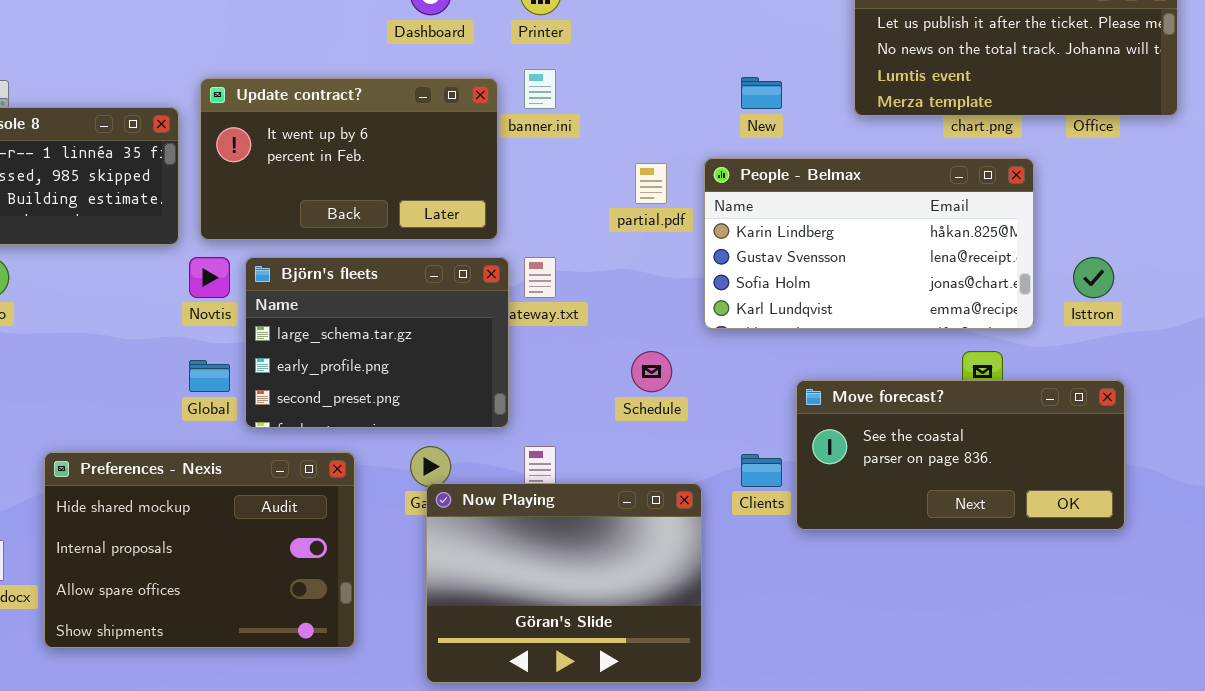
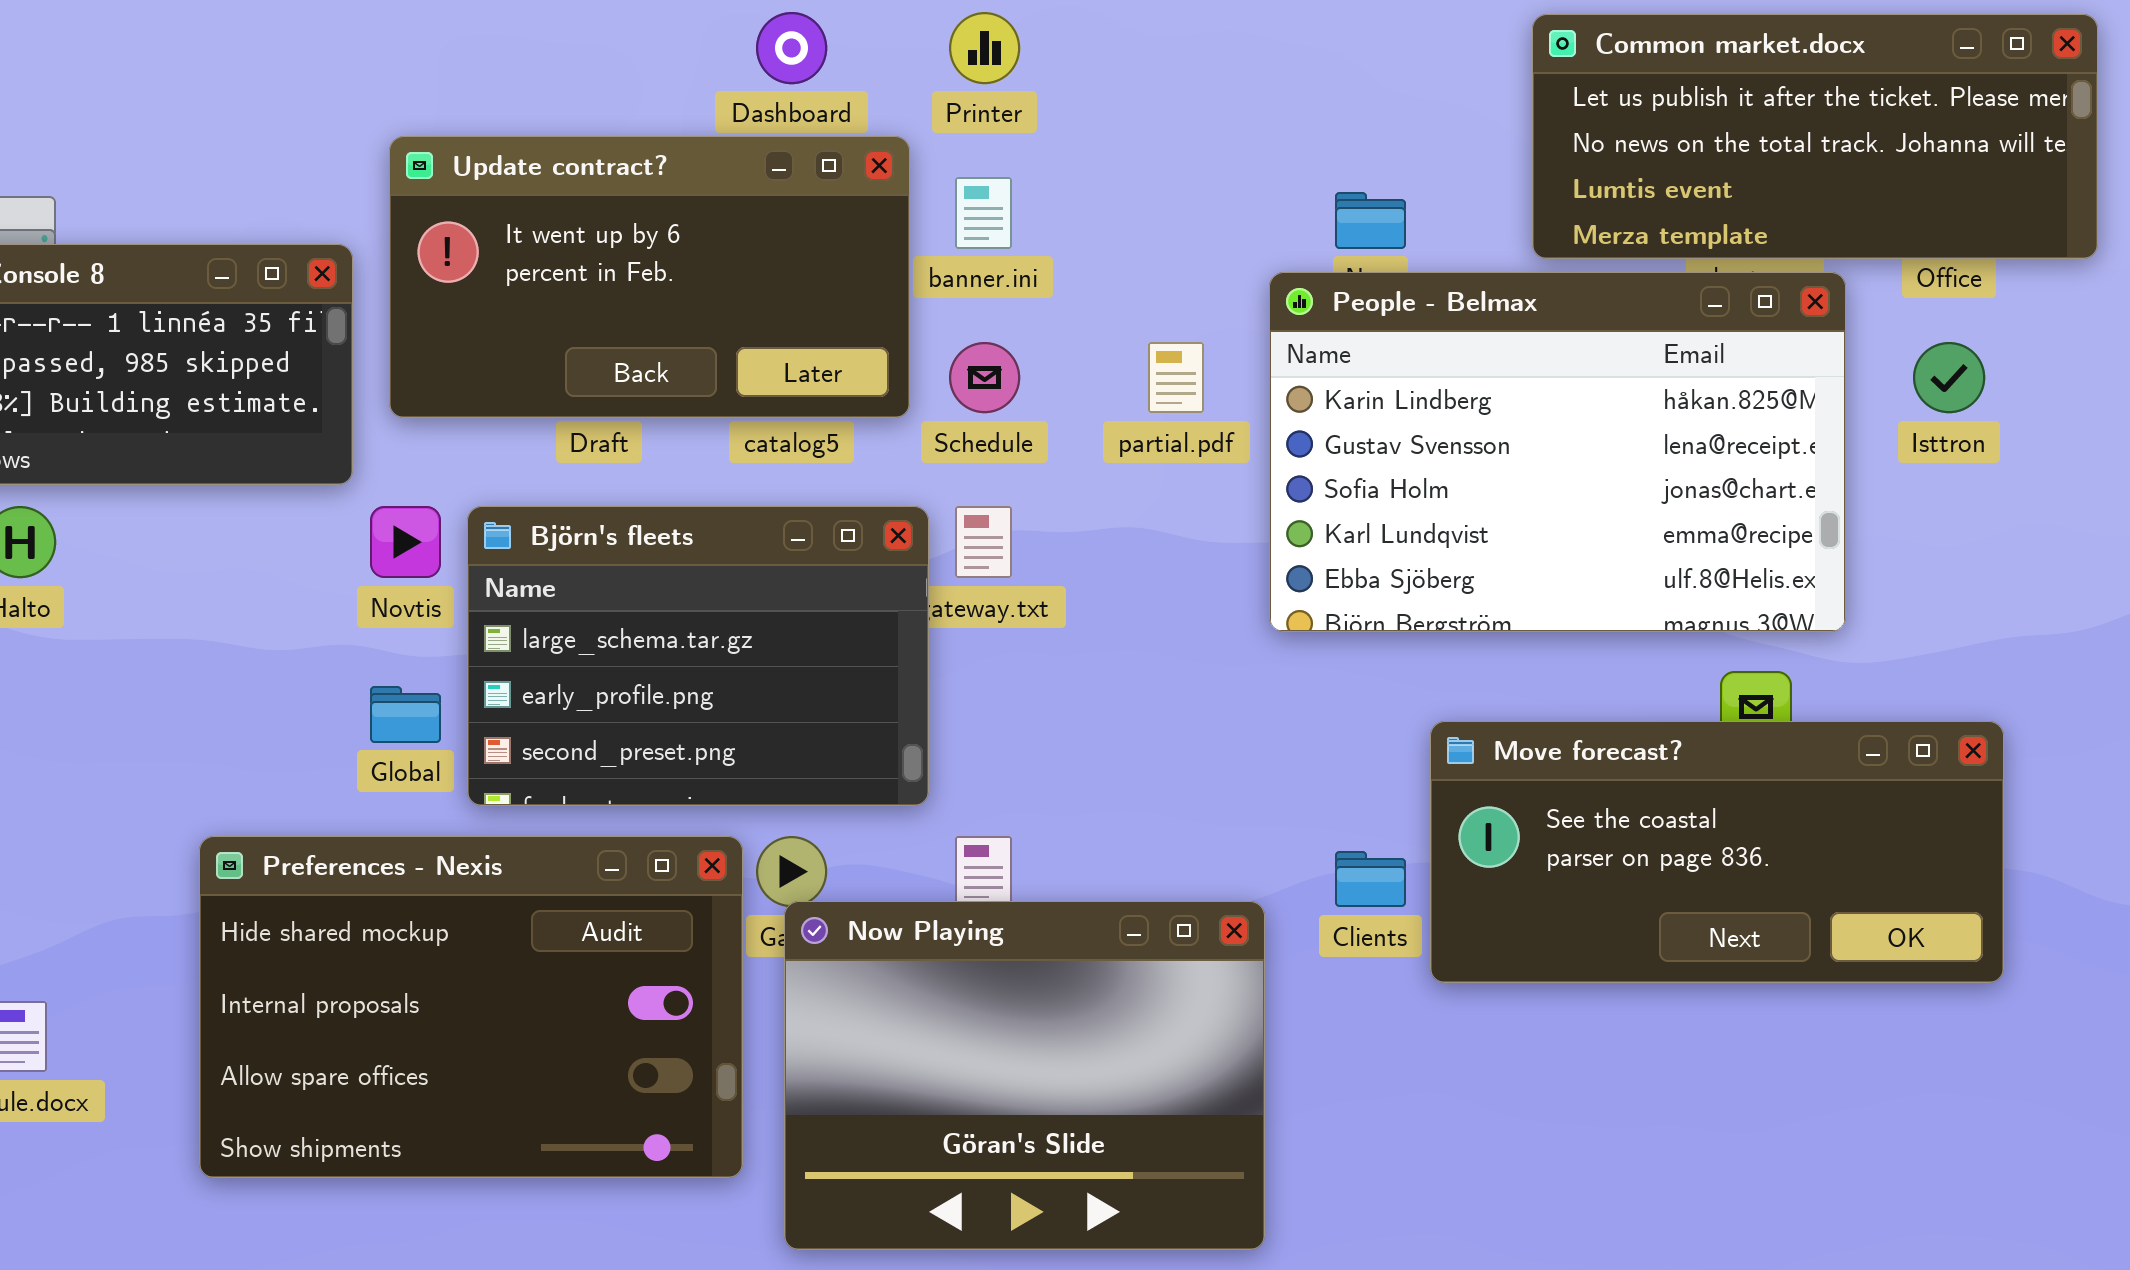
Update contract?: [200,78,498,240] -> [389,136,910,418], moved
People - Belmax: [704,158,1034,329] -> [1269,272,1846,632], resized
Isttron: [1073,257,1114,298] -> [1913,342,1985,413], moved
Schedule: [631,351,672,392] -> [949,342,1020,413], moved
Preferences - Nexis: [44,452,355,648] -> [199,836,743,1178], moved

